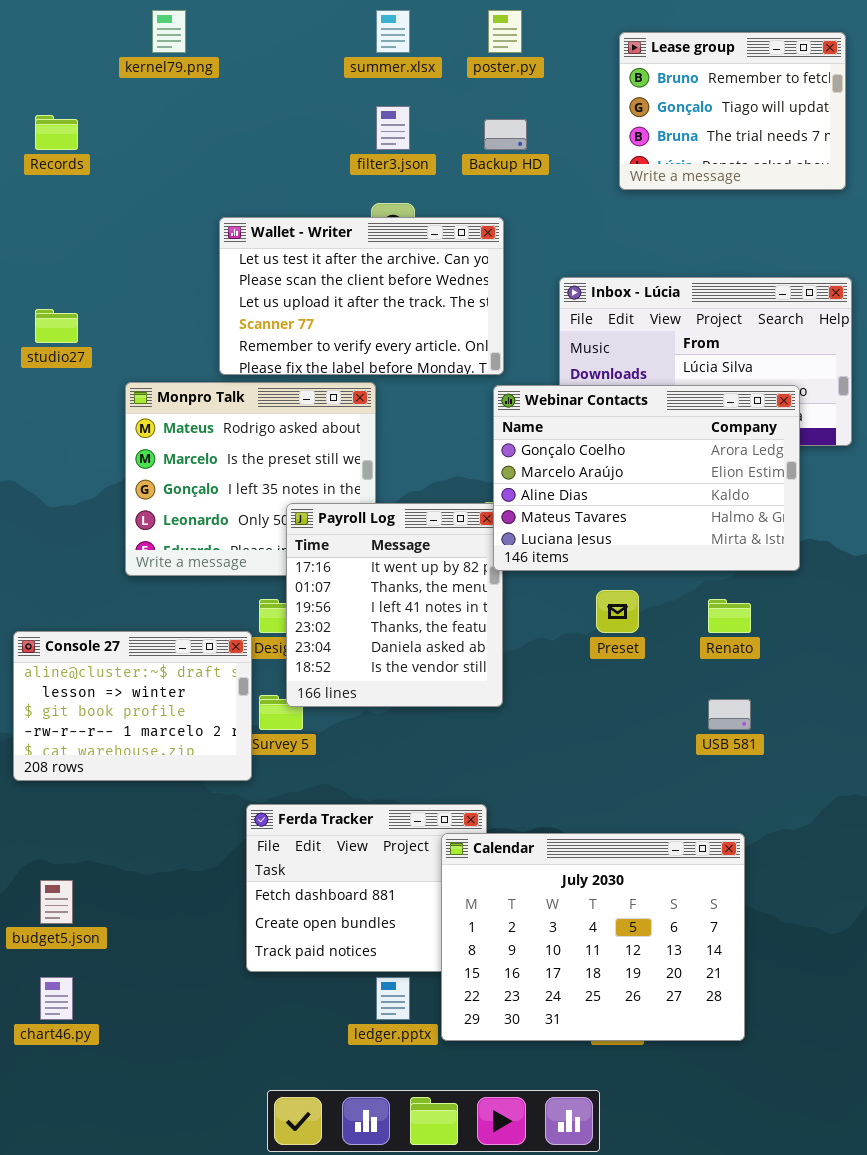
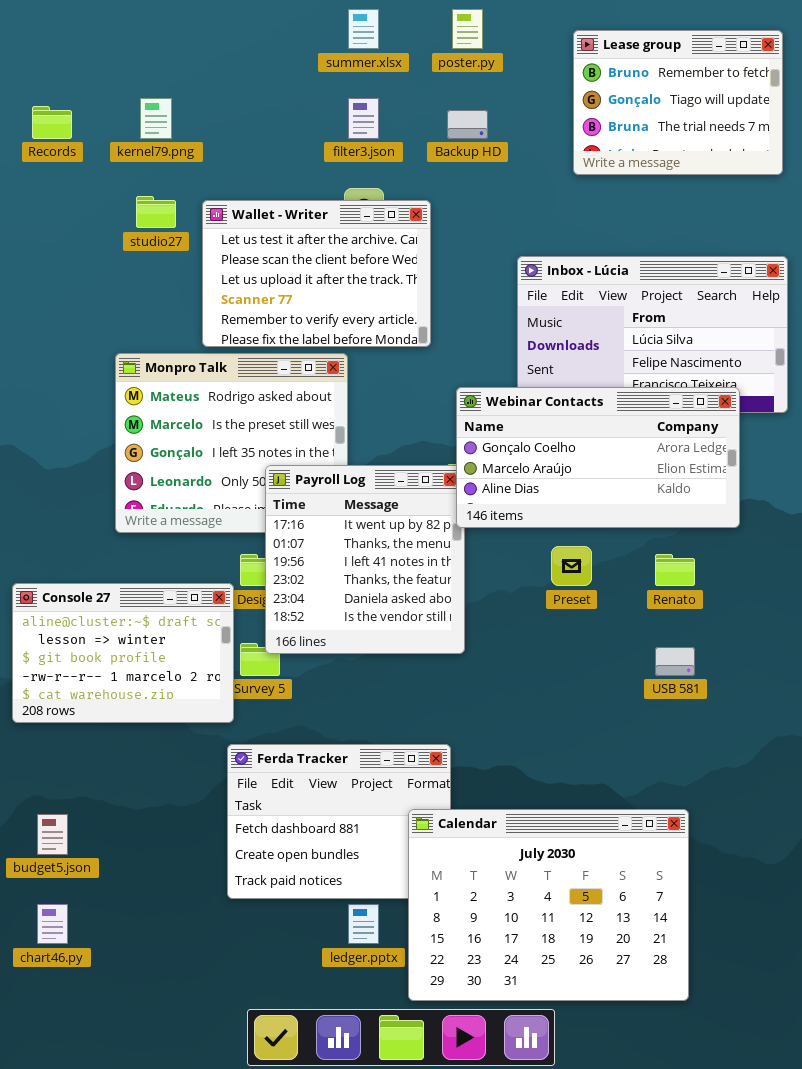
kernel79.png: [152,10,186,53] -> [140,98,172,139], moved
Wallet - Writer: [219,217,504,375] -> [202,200,431,347], resized
studio27: [35,309,78,343] -> [136,196,176,228], moved
Webinar Contacts: [493,385,800,571] -> [456,387,740,528], resized
Calendar: [441,833,745,1041] -> [408,809,689,1001], moved

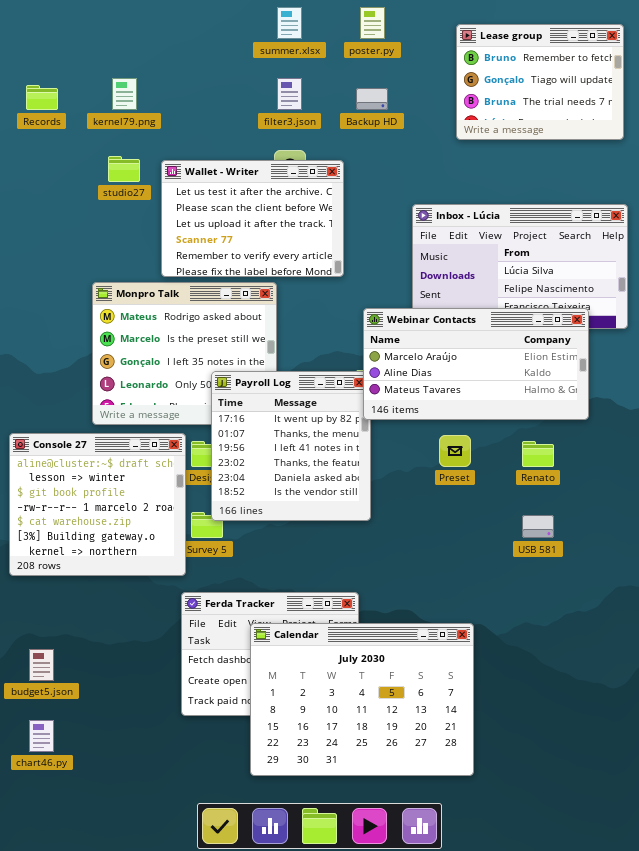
Webinar Contacts: [456,387,740,528] -> [363,308,589,420], scrolled down 1 row
Console 27: [12,583,234,723] -> [9,433,186,576], resized
Calendar: [408,809,689,1001] -> [250,623,474,776], moved

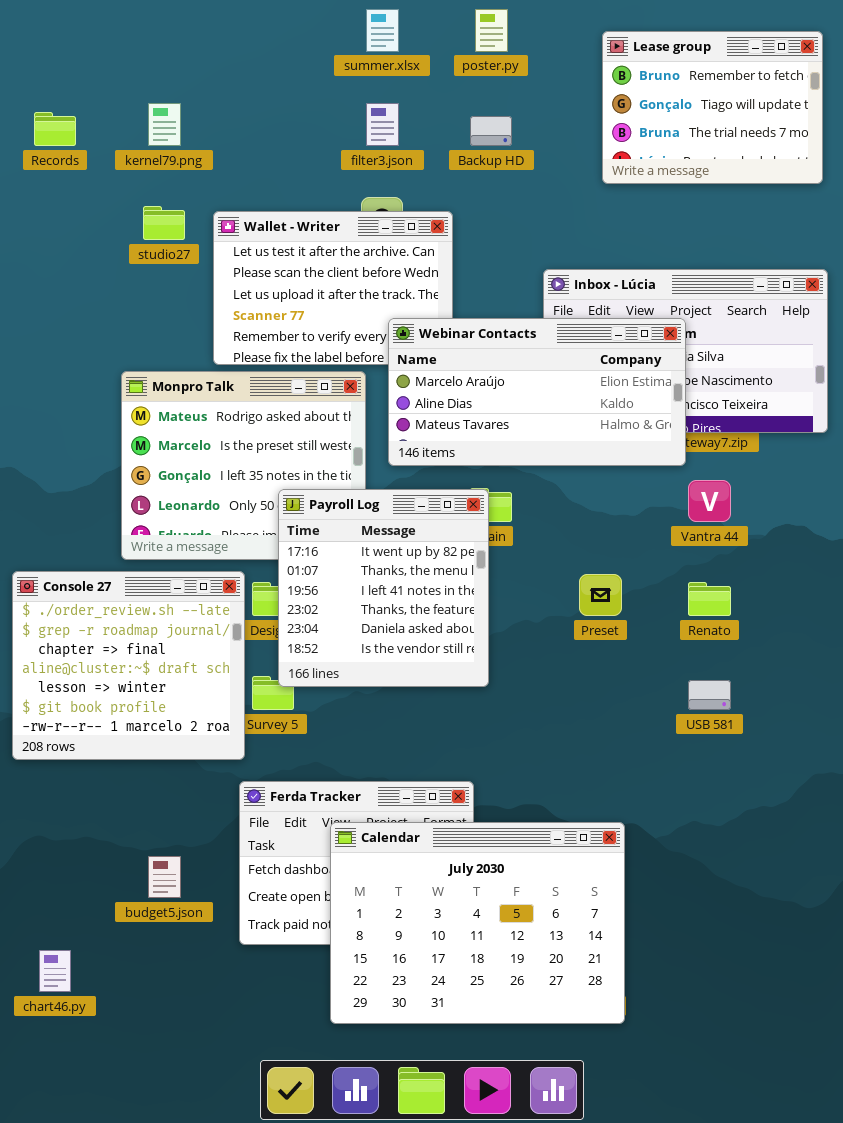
Webinar Contacts: [363,308,589,420] -> [388,318,686,466], moved
Console 27: [9,433,186,576] -> [12,571,245,760], scrolled up 3 rows
budget5.json: [29,649,54,681] -> [148,856,181,898], moved

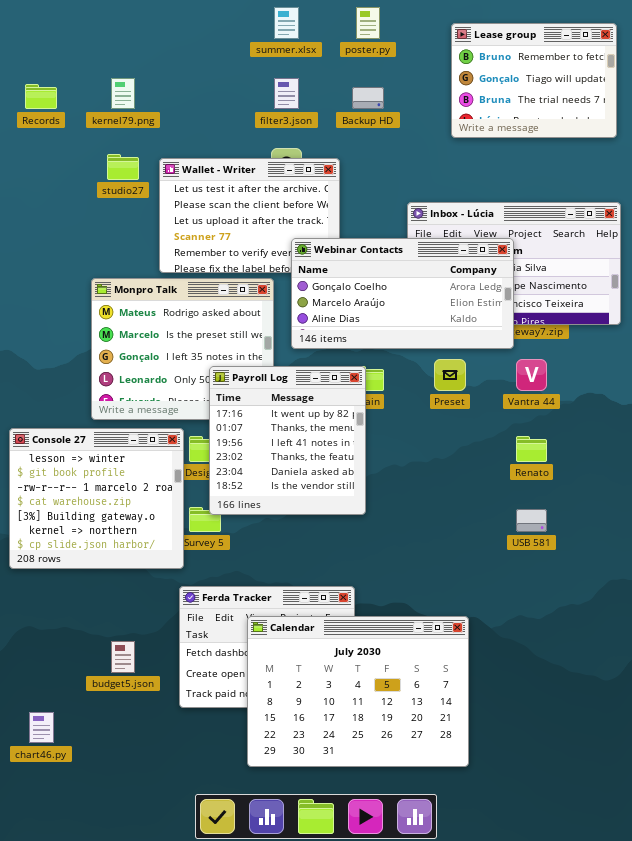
Webinar Contacts: [388,318,686,466] -> [291,238,514,349], scrolled up 1 row
Console 27: [12,571,245,760] -> [9,428,184,569], scrolled down 4 rows
Preset: [579,574,622,616] -> [434,359,466,391], moved

